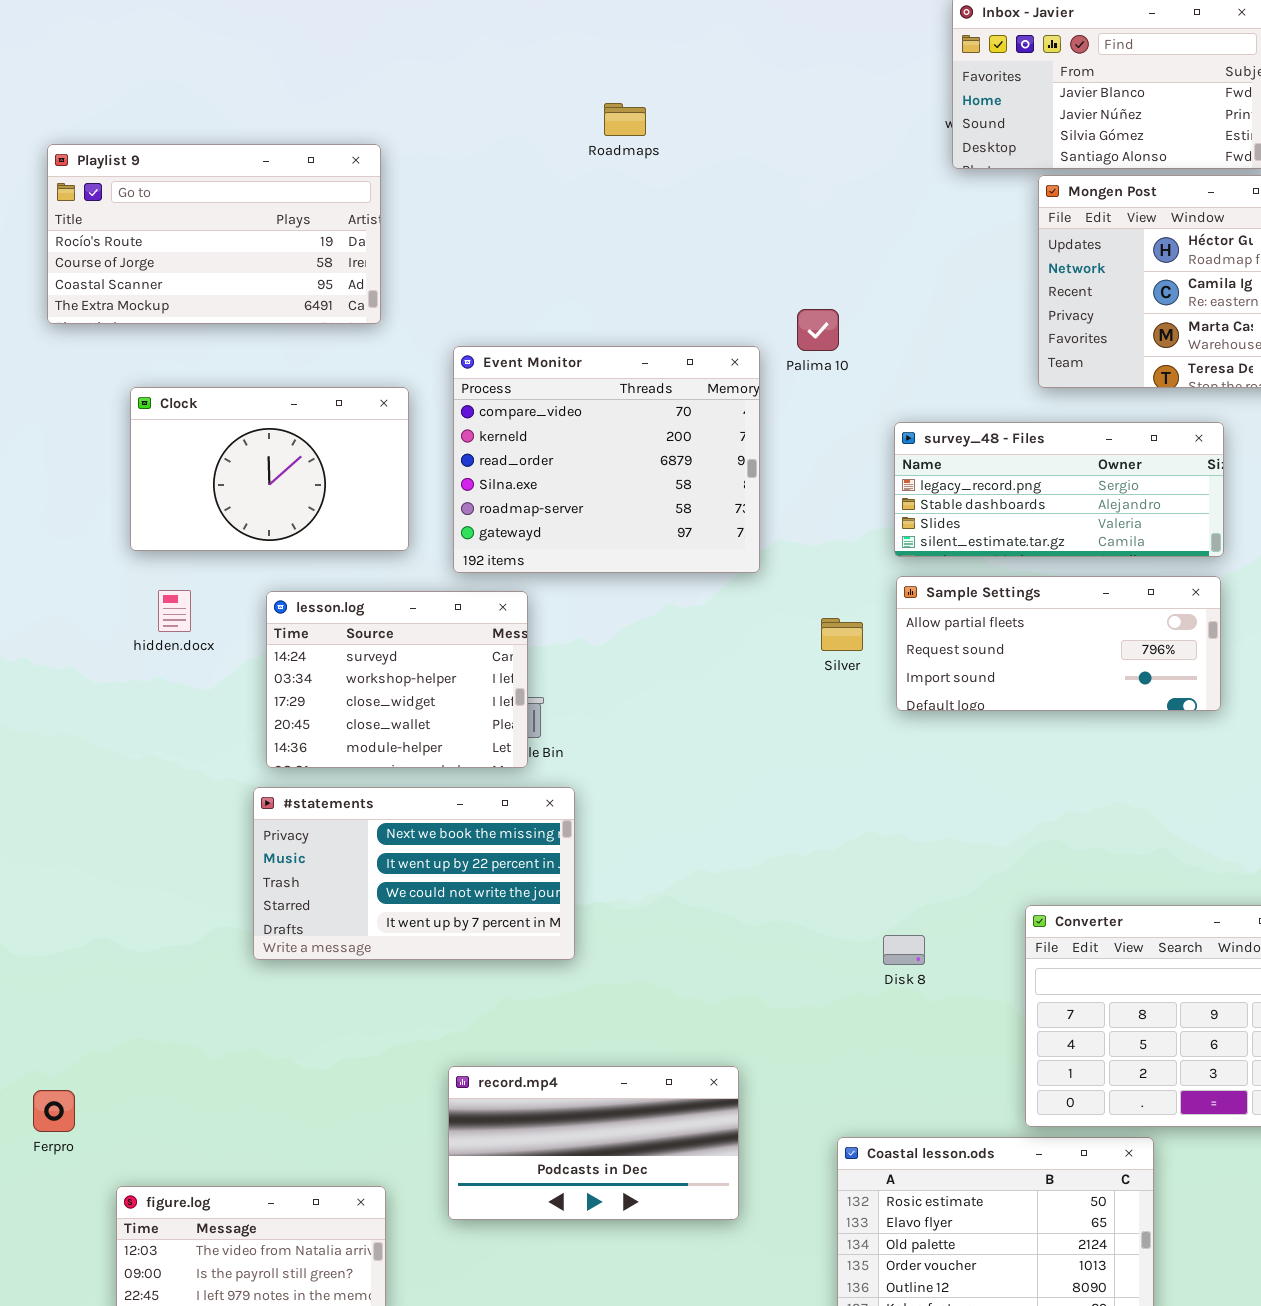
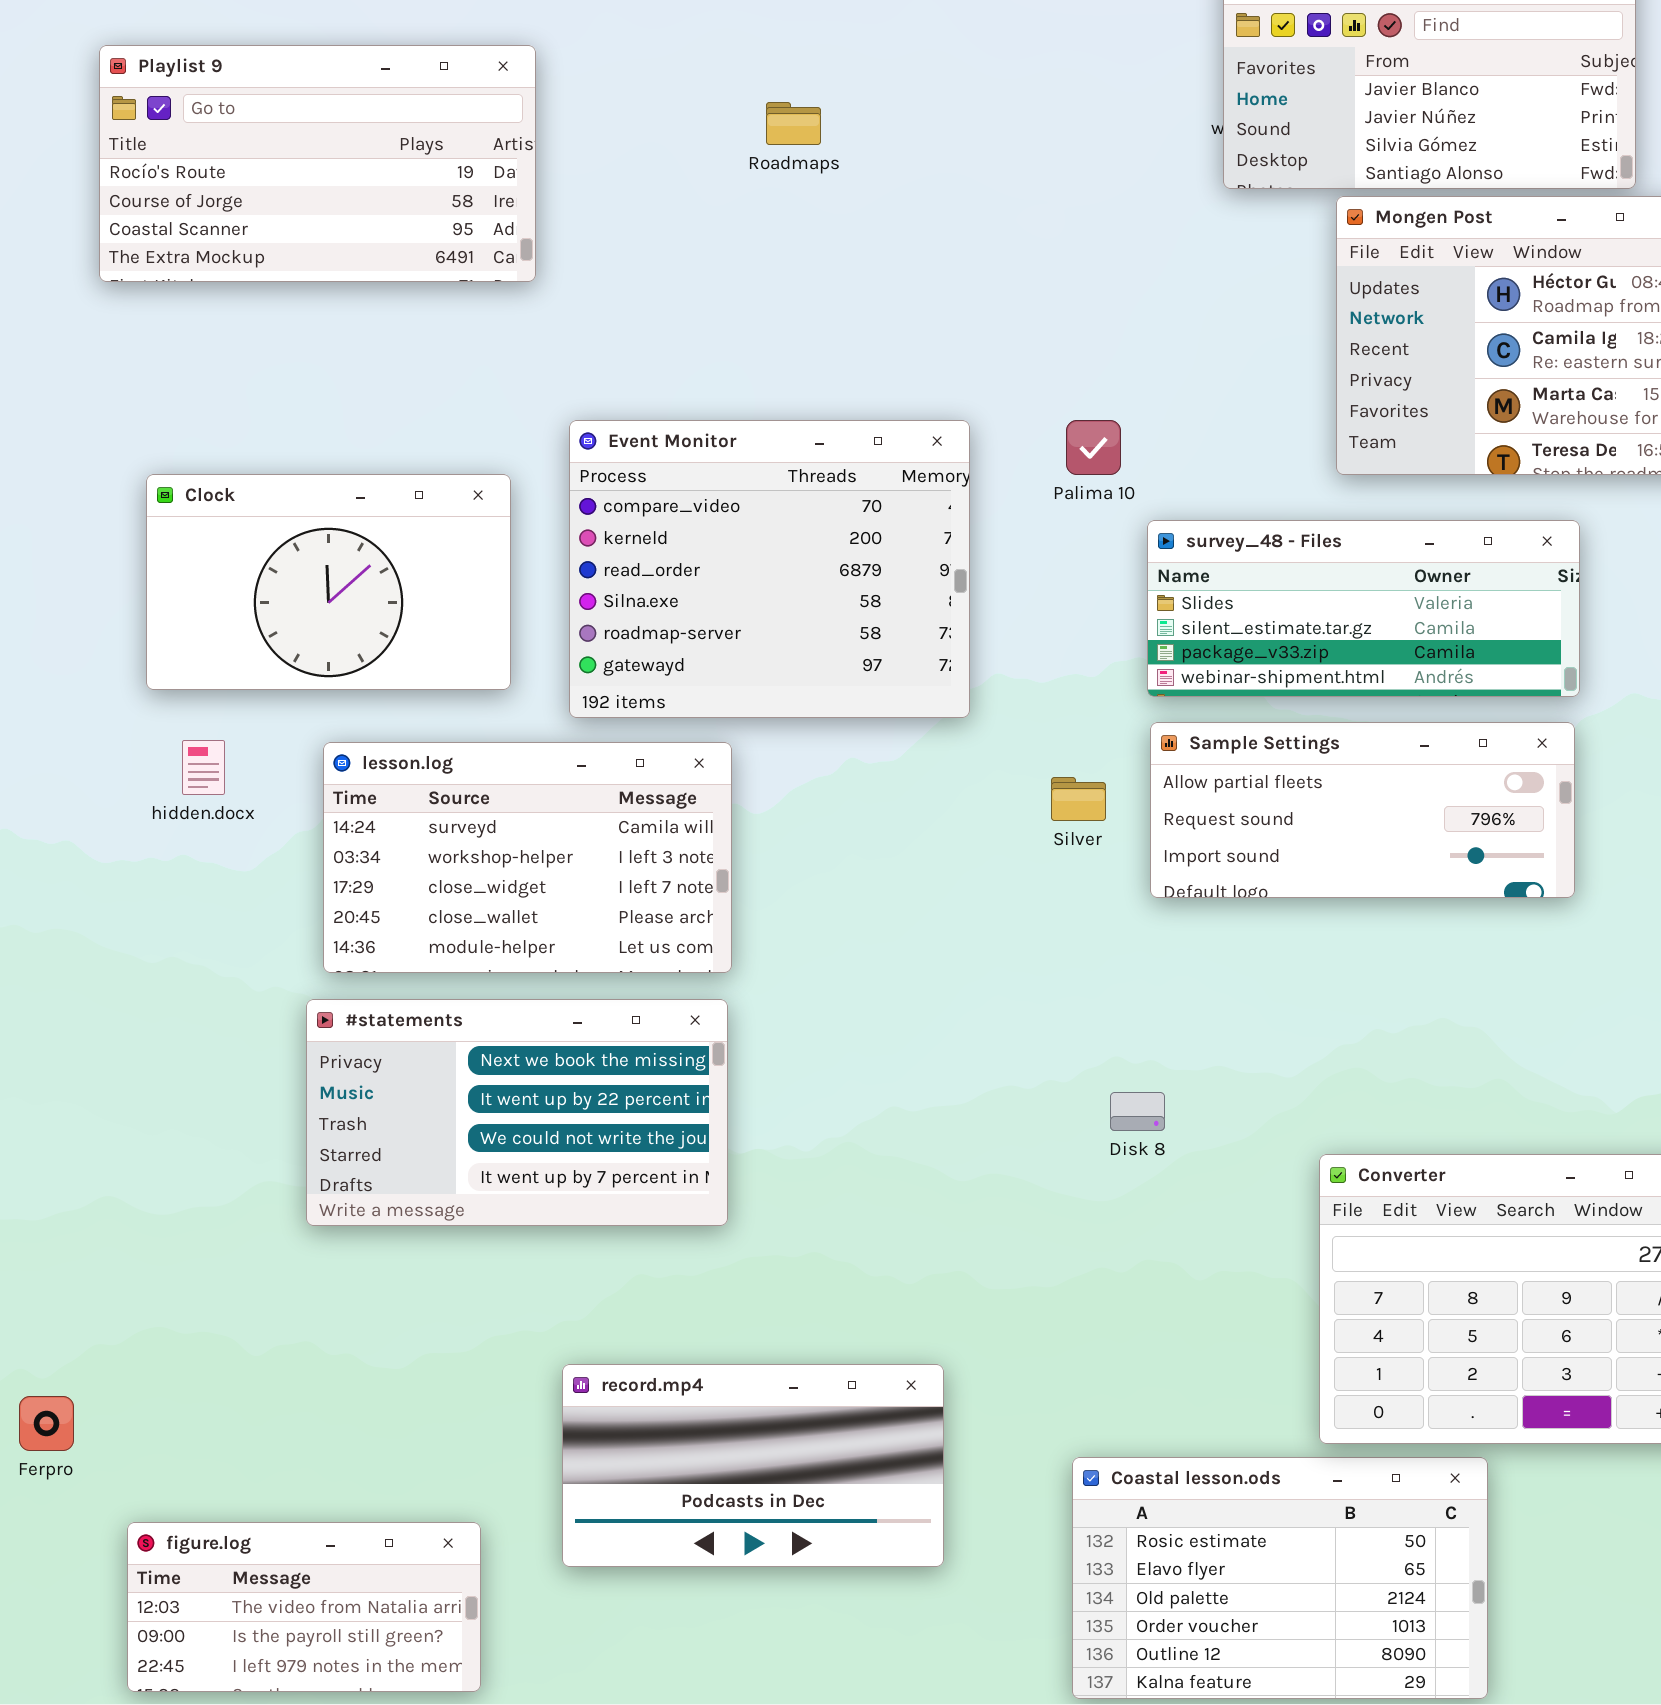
Playlist 9: [47,144,381,324] -> [99,45,536,282], moved
Palima 10: [797,309,839,351] -> [1066,420,1121,475], moved
survey_48 - Files: [894,422,1224,557] -> [1147,520,1580,697], scrolled down 2 rows
lesson.log: [266,591,528,768] -> [323,742,732,973], resized
Disk 8: [883,935,925,965] -> [1110,1092,1165,1131], moved

